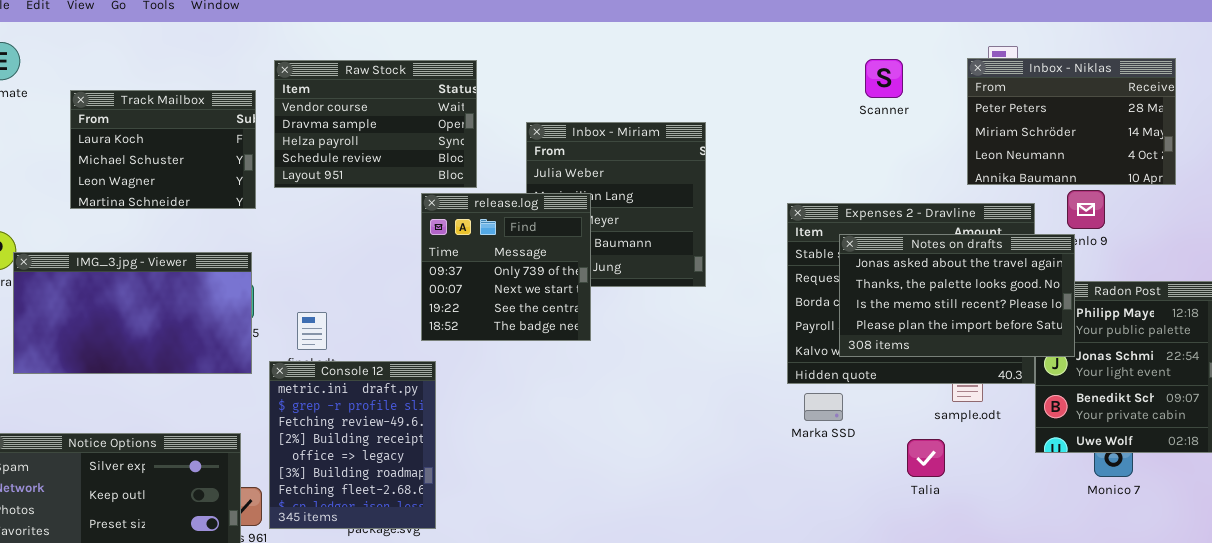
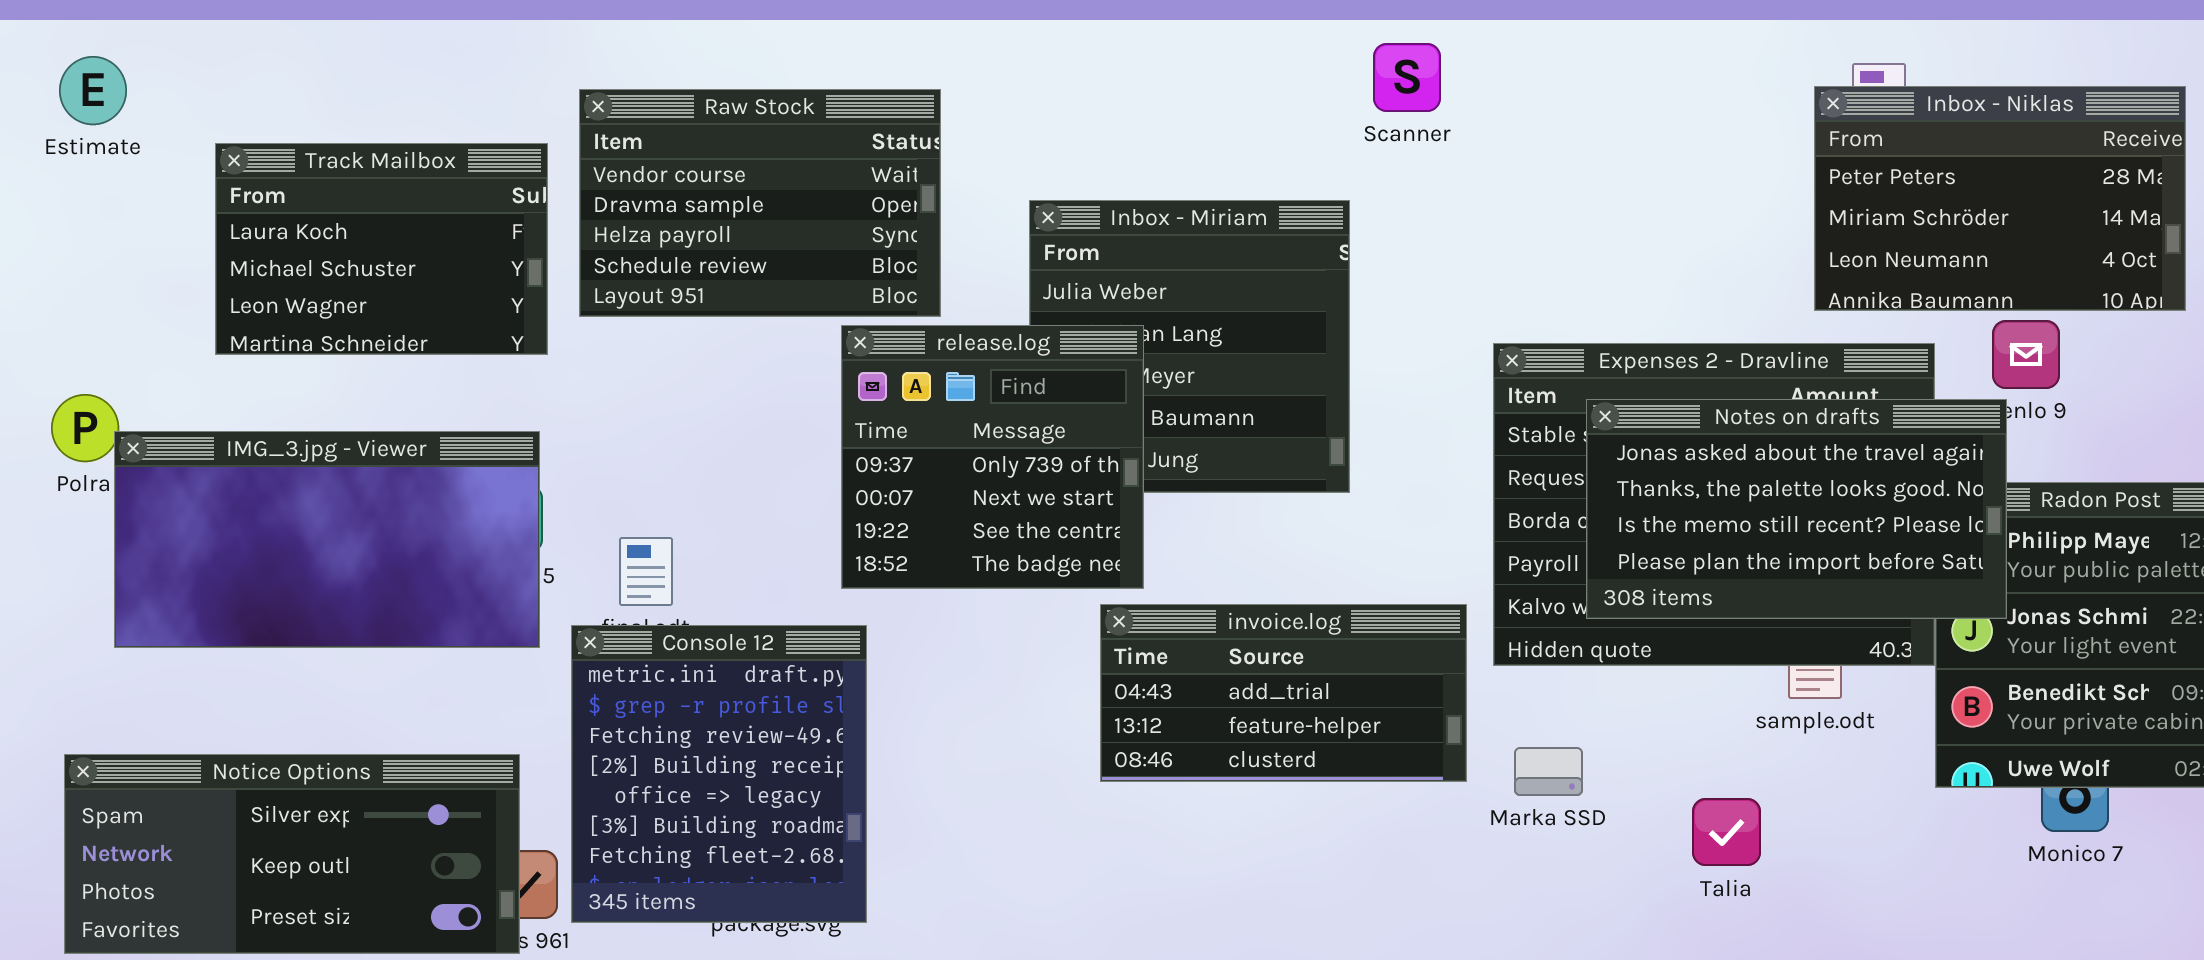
Scanner: [865,59,903,98] -> [1373,43,1441,112], moved
invoice.log: none -> [1100,604,1467,782], opened
Marka SSD: [804,393,843,421] -> [1514,747,1583,796], moved
Talia: [907,439,945,477] -> [1692,798,1761,866], moved

